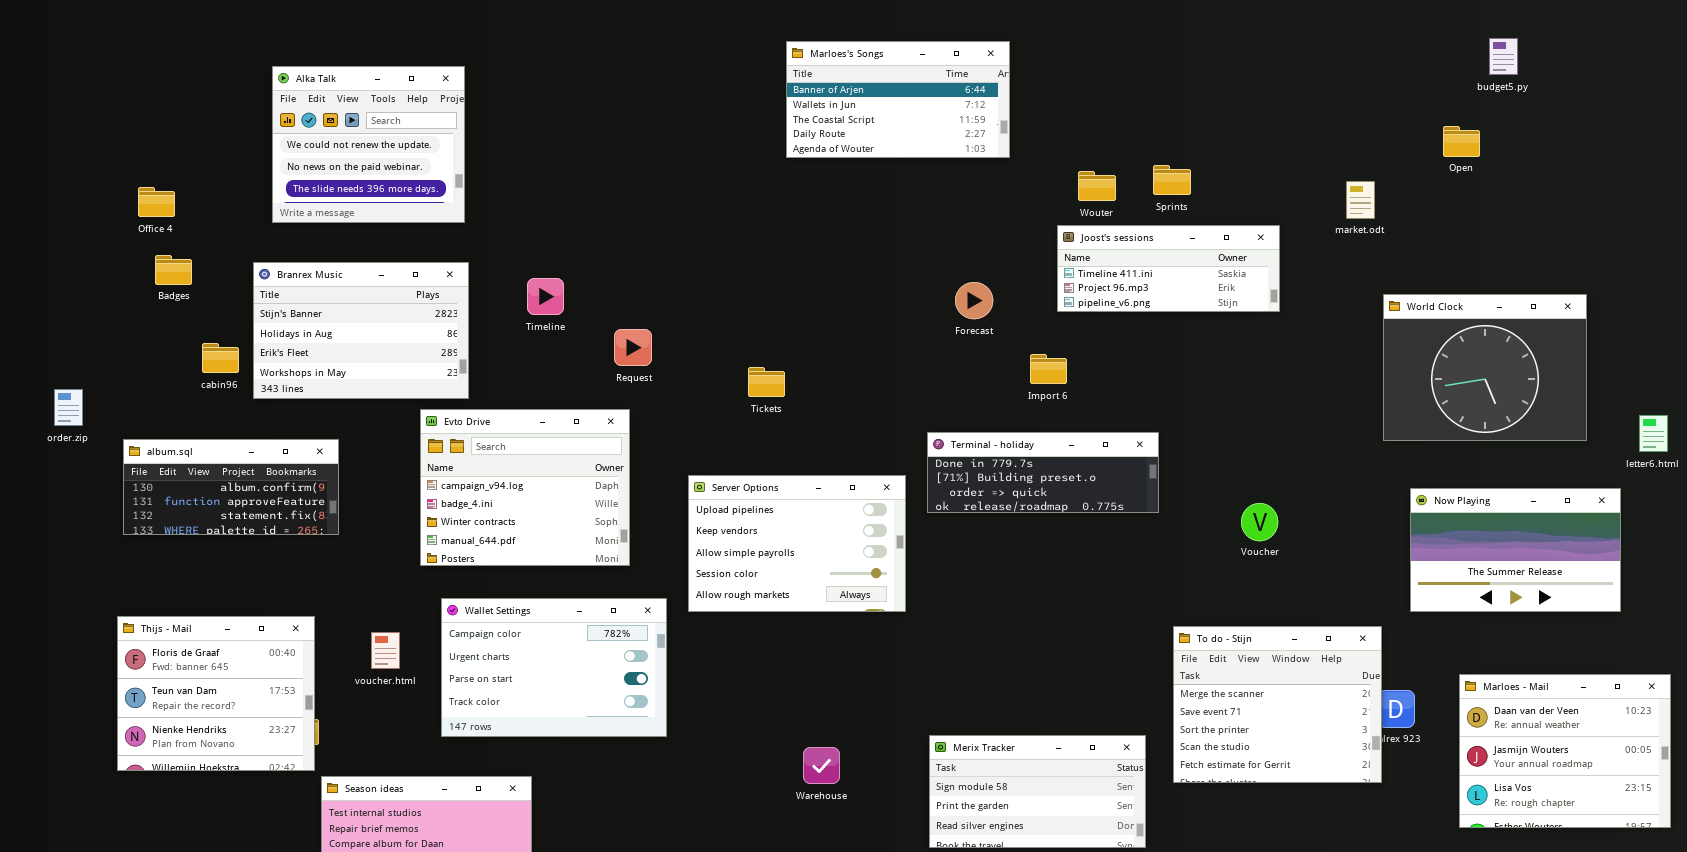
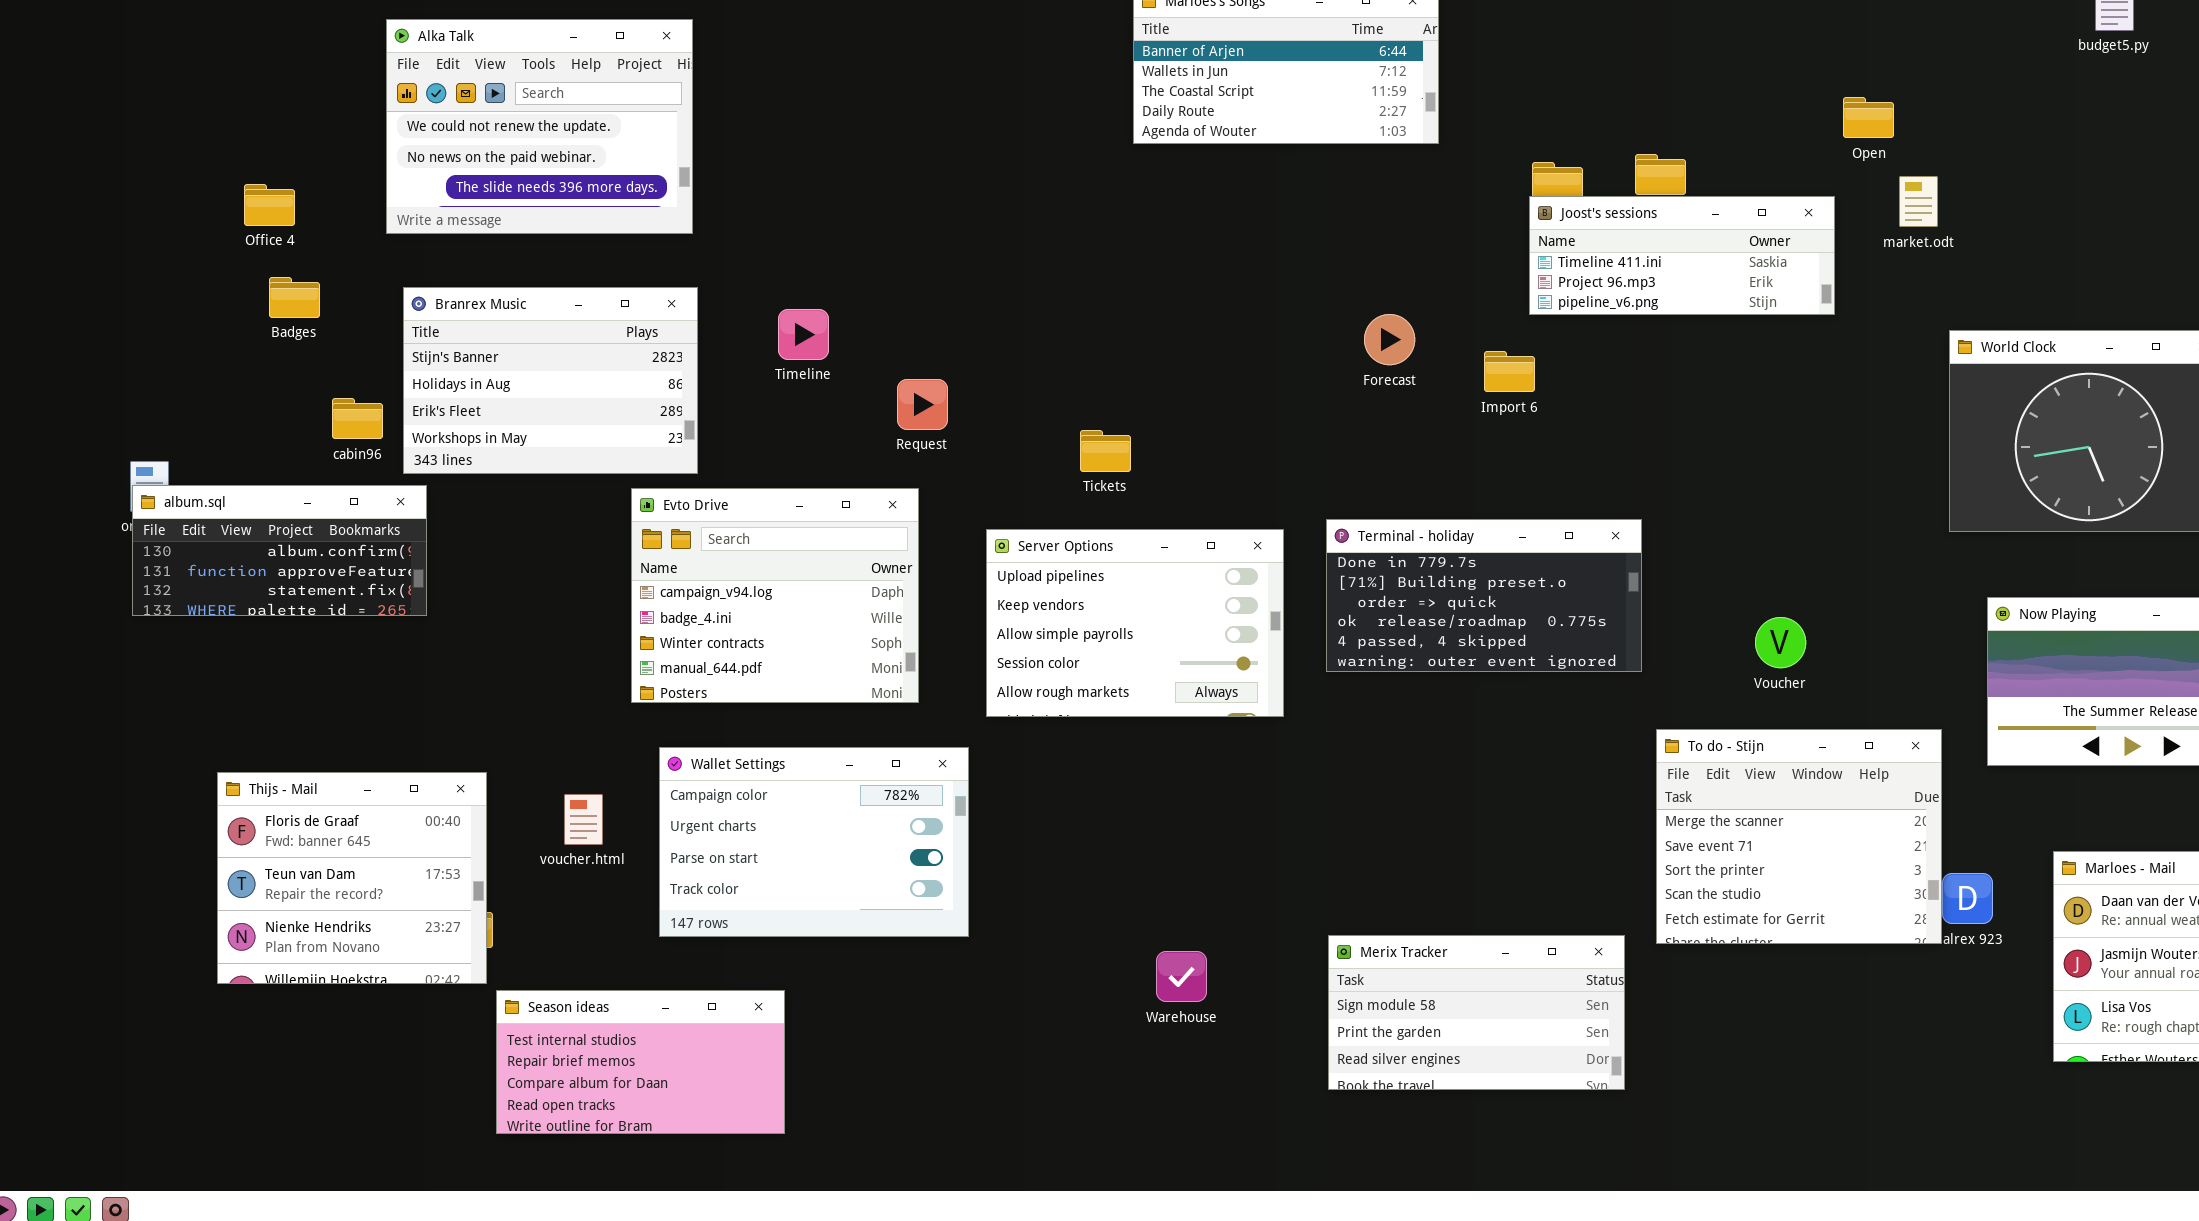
Alka Talk: [272,66,465,223] -> [386,19,693,234], resized
Open: [1443,126,1480,157] -> [1843,97,1894,138], moved
Joost's sessions: [1057,225,1280,312] -> [1529,196,1835,315], moved
Import 6: [1030,354,1067,384] -> [1484,351,1535,392], moved
Terminal - holiday: [927,432,1159,513] -> [1326,519,1642,672], resized
album.sql: [123,439,339,535] -> [132,485,427,616], moved
Server Options: [688,475,906,612] -> [986,529,1284,717], moved
To do - Stijn: [1173,626,1382,783] -> [1656,729,1942,944], moved

